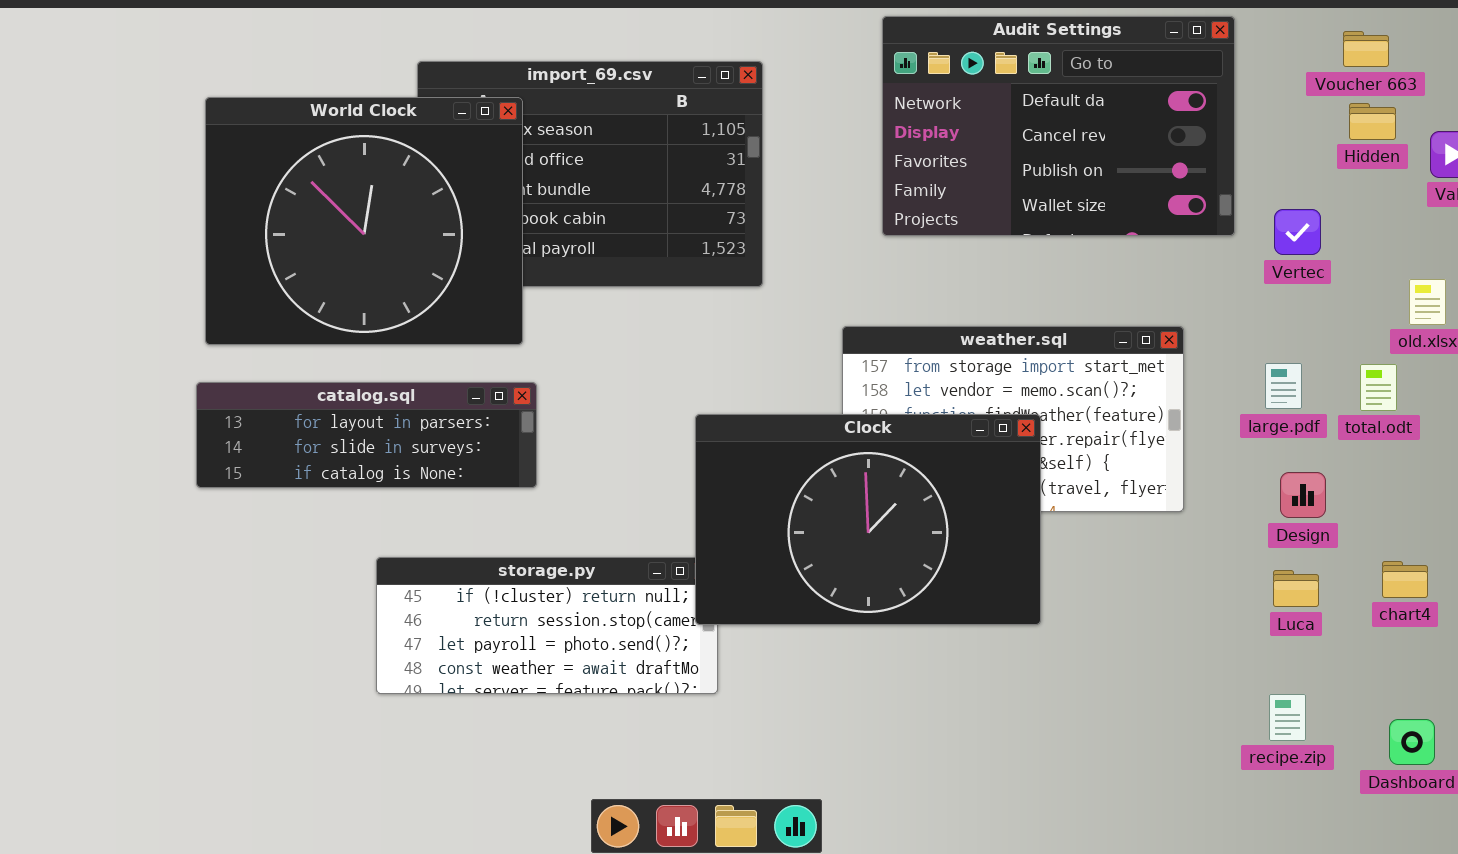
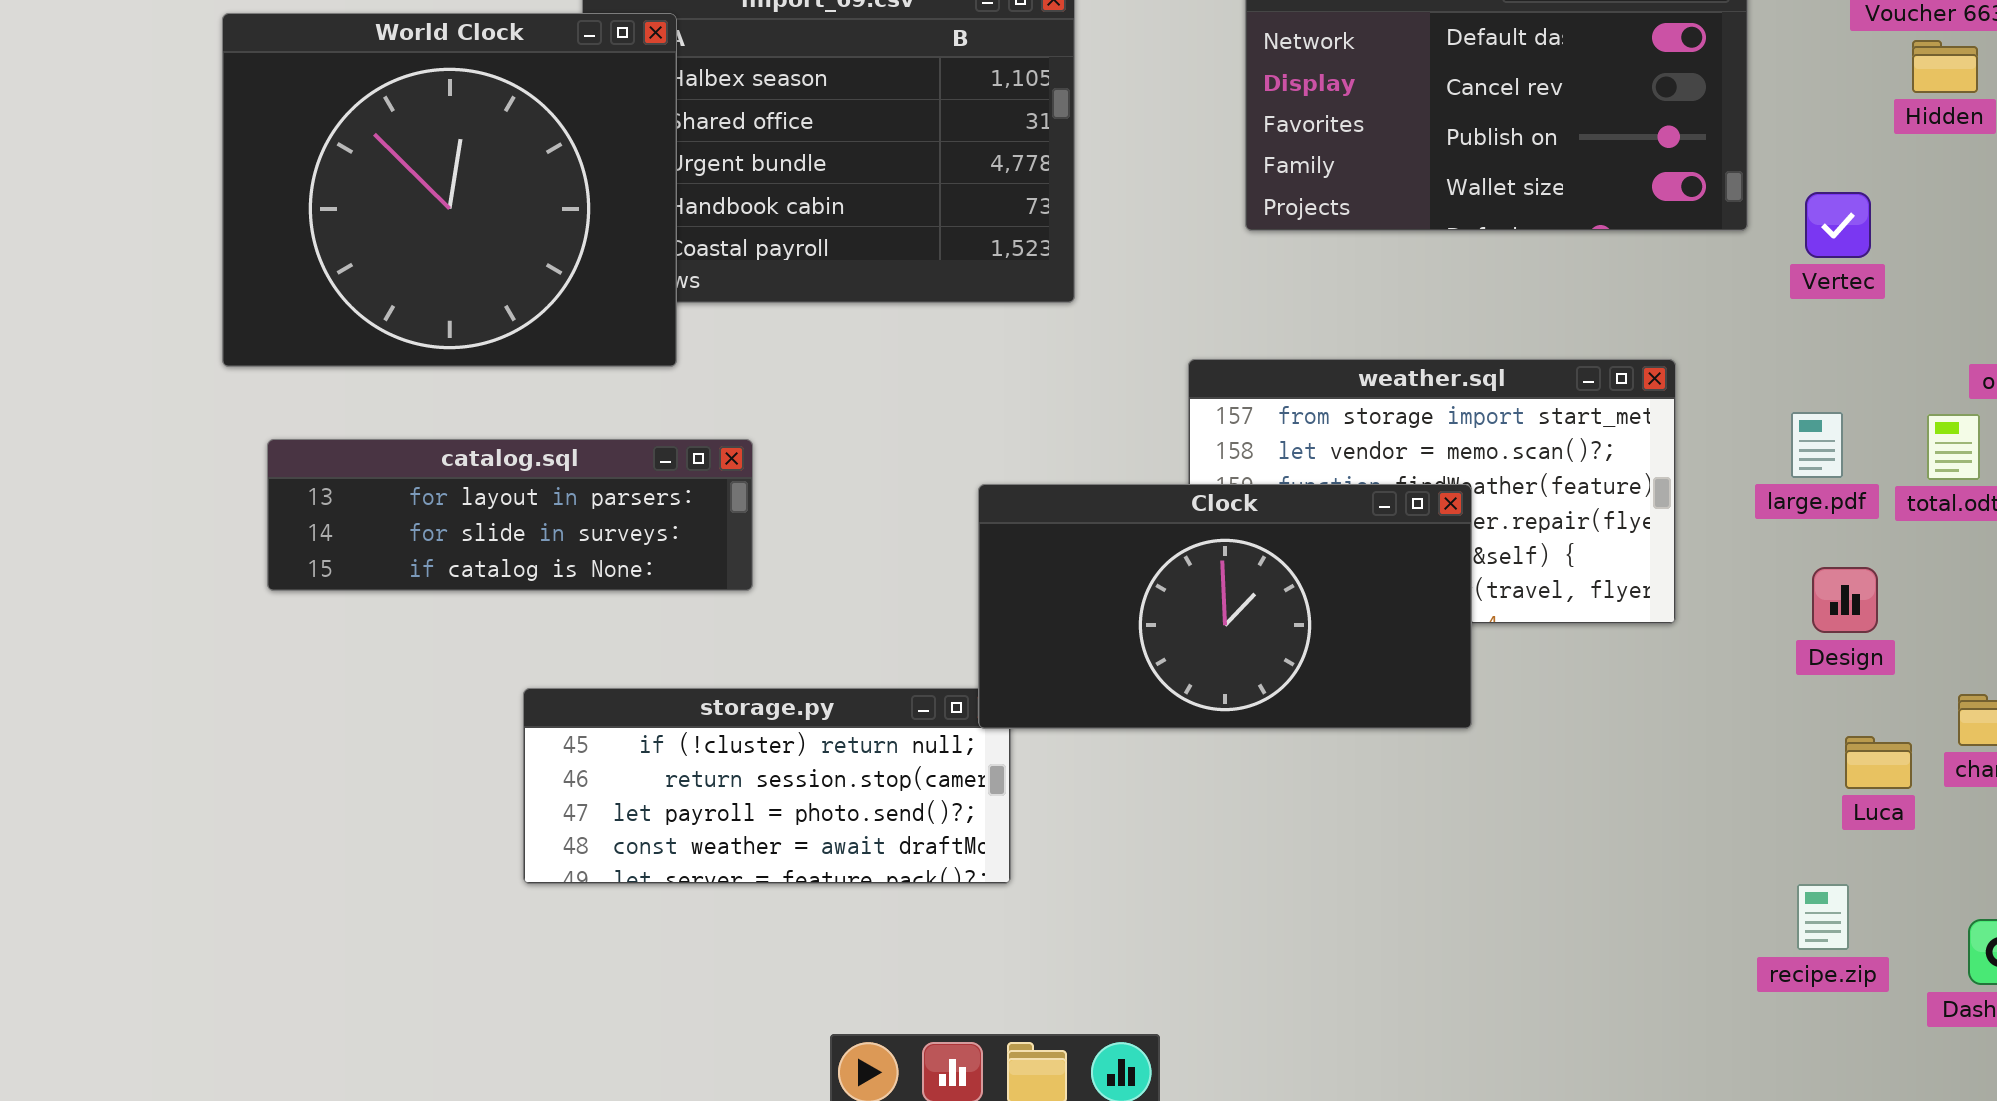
World Clock: [205,97,523,345] -> [222,13,677,367], moved
Clock: [695,414,1041,625] -> [978,484,1472,729], resized
Luca: [1273,570,1319,607] -> [1845,736,1912,789], moved

